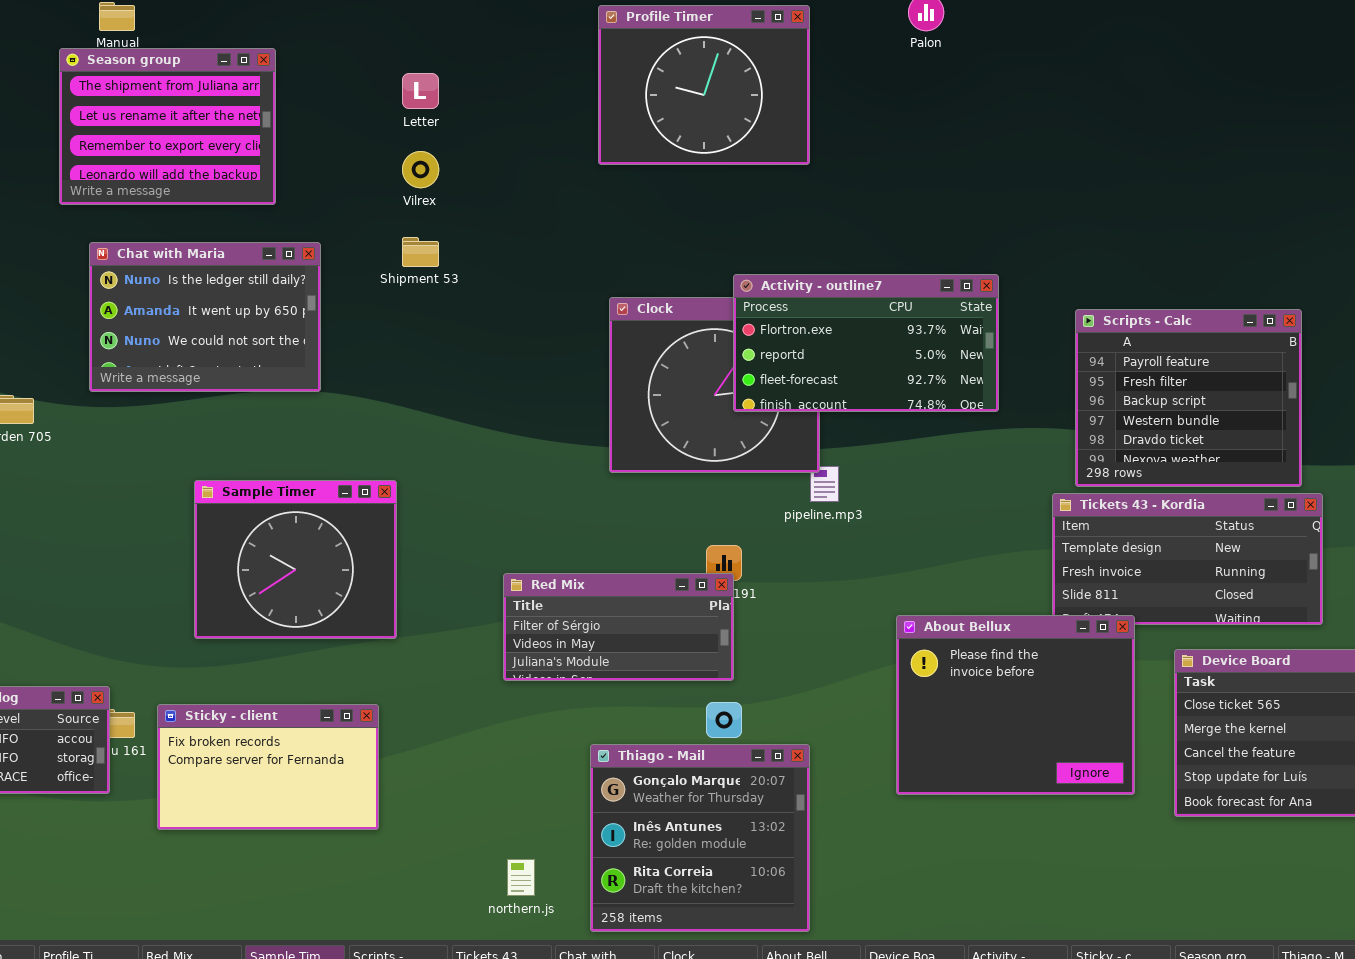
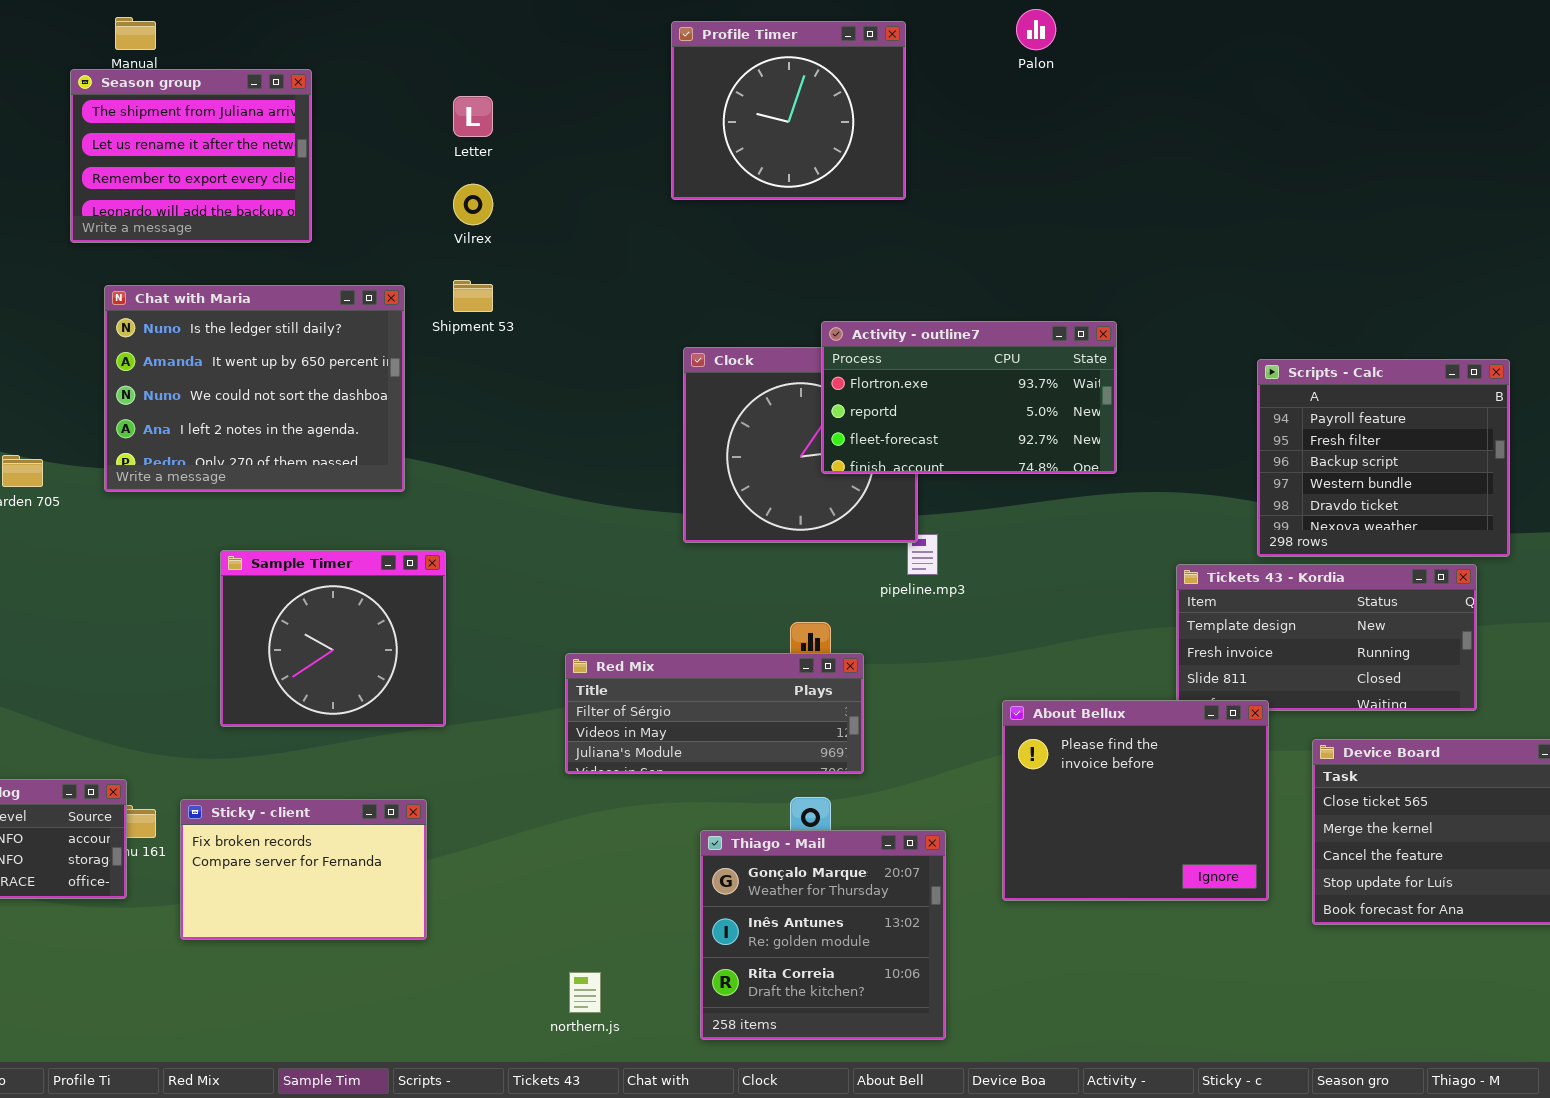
Chat with Maria: [89,242,321,392] -> [104,285,405,492], resized
Scripts - Calc: [1075,309,1302,487] -> [1257,359,1510,557], moved
Red Mix: [503,573,734,681] -> [565,653,864,774], resized
Thiago - Mail: [590,744,810,932] -> [700,830,946,1040], moved

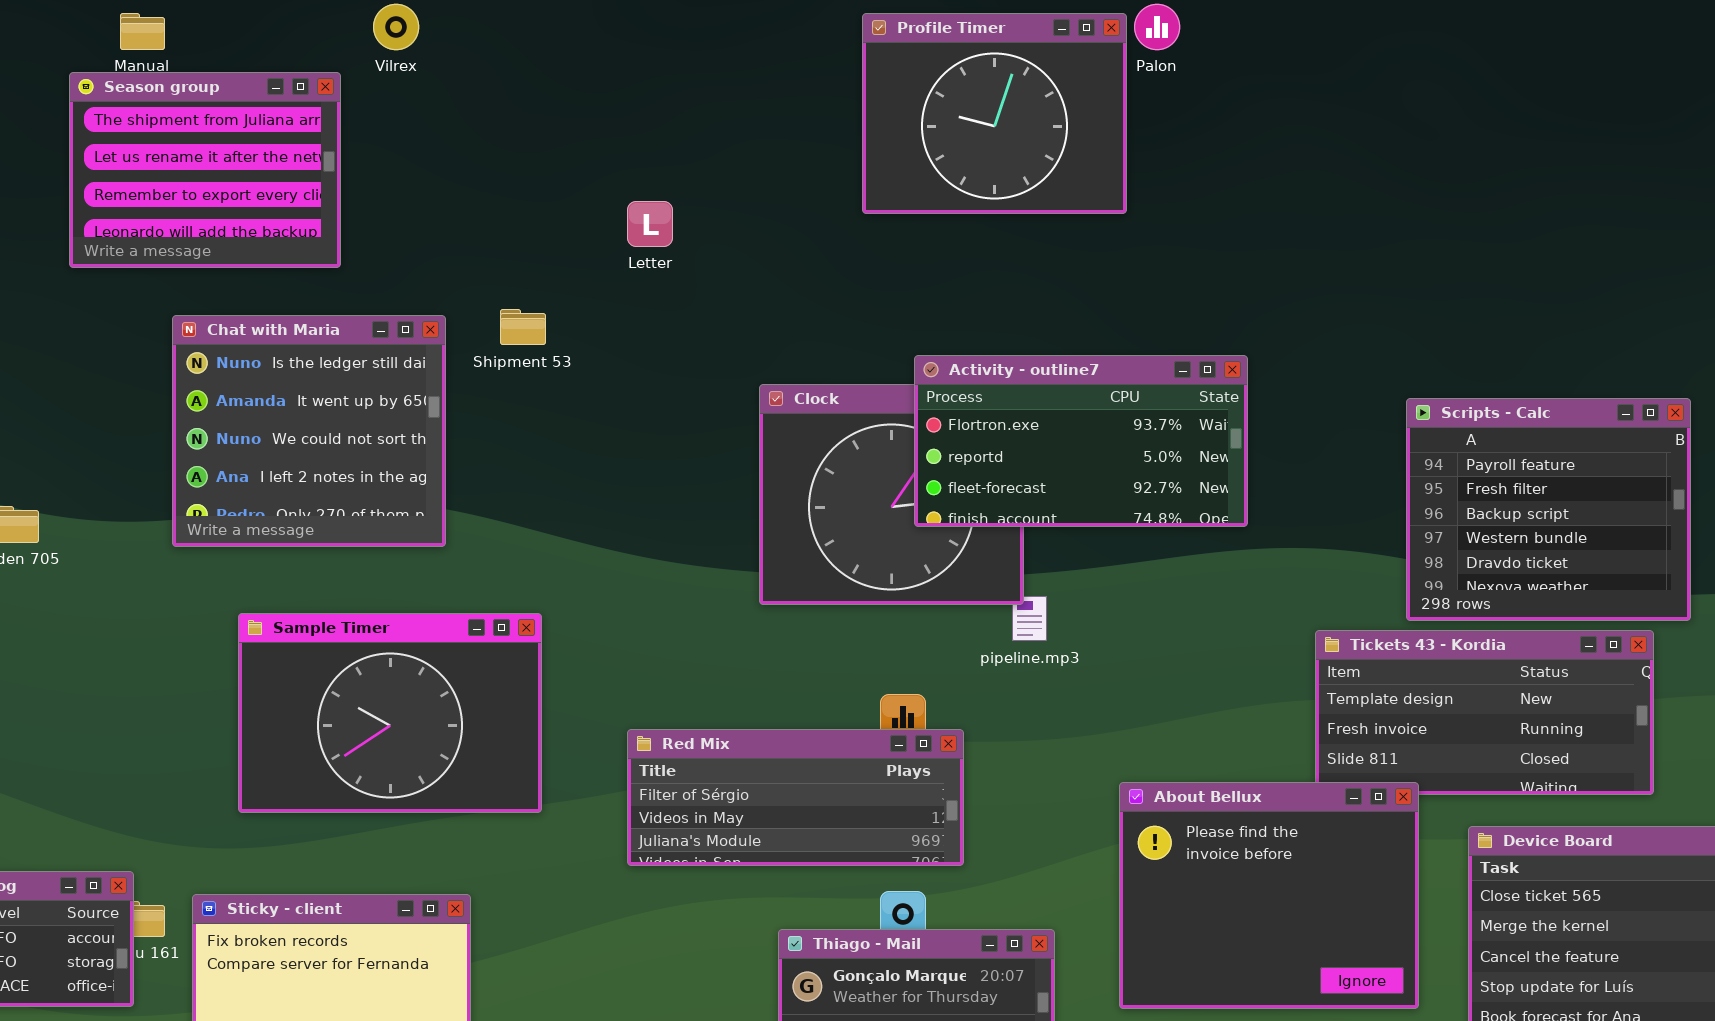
Profile Timer: [671,21,906,200] -> [862,13,1127,214], moved
Letter: [453,96,493,137] -> [627,201,673,247], moved
Vilrex: [453,184,493,225] -> [373,4,419,50], moved
Chat with Maria: [104,285,405,492] -> [172,315,446,547], resized
Sample Timer: [220,550,446,727] -> [238,613,542,813], resized

